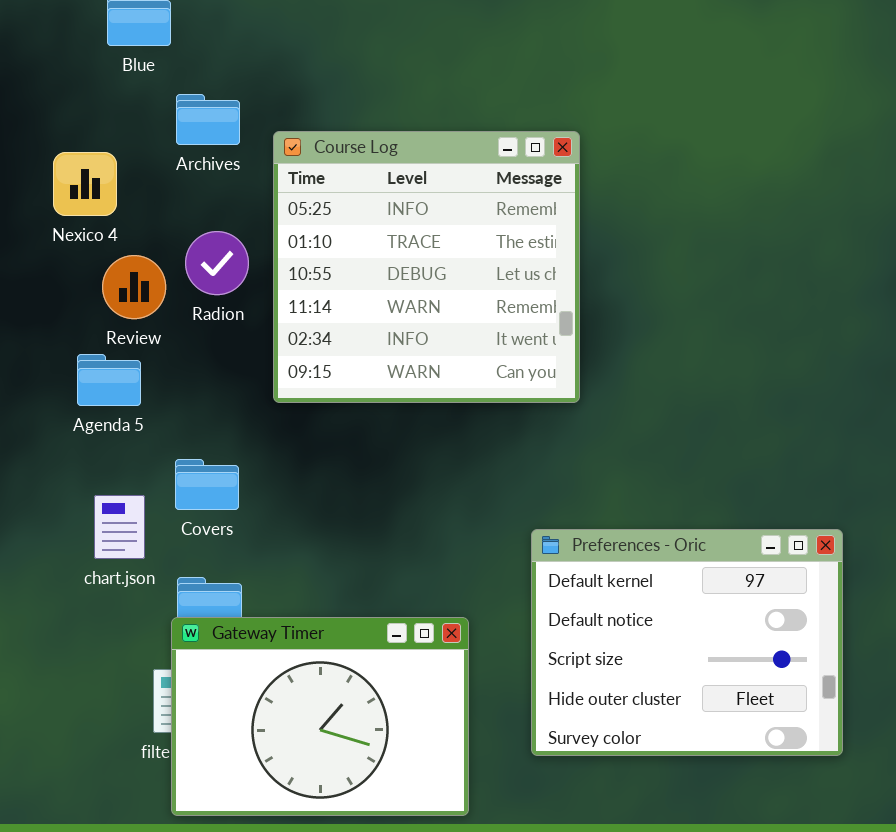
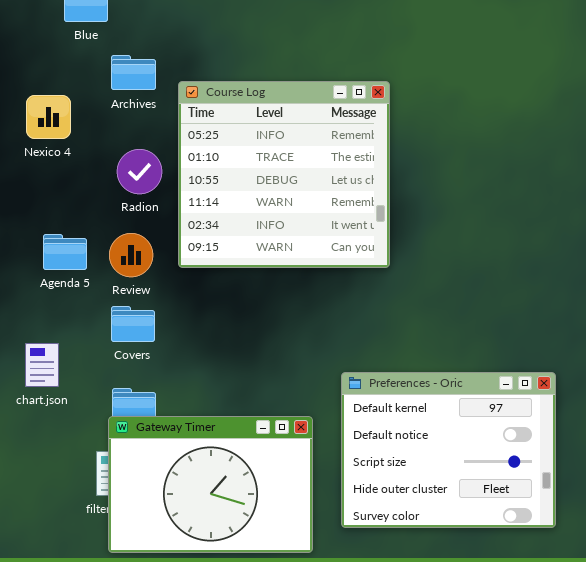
Review: [102,255,166,319] -> [109,233,153,277], moved
chart.json: [94,495,145,559] -> [25,343,59,387], moved
Preferences - Oric: [531,529,843,756] -> [341,372,556,528], moved

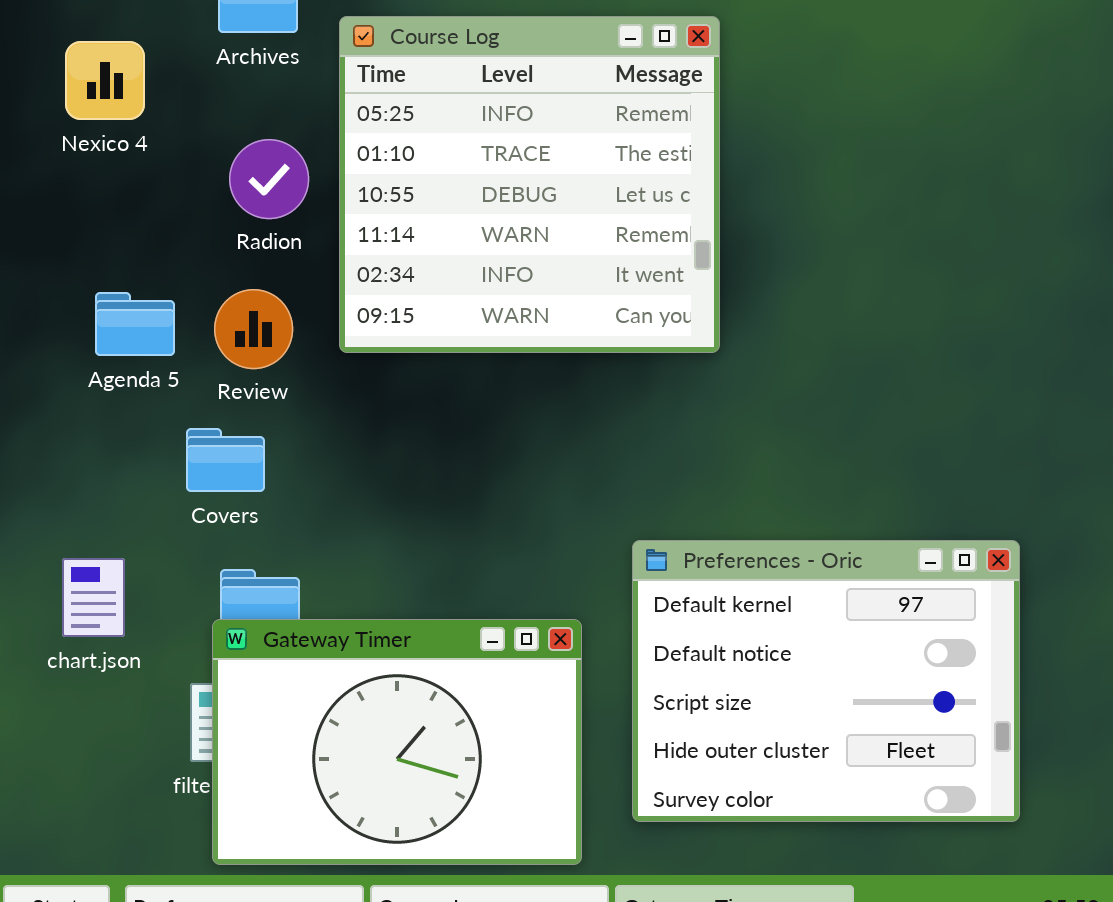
Covers: [111,306,155,342] -> [186,428,265,492], moved
chart.json: [25,343,59,387] -> [62,558,125,637], moved

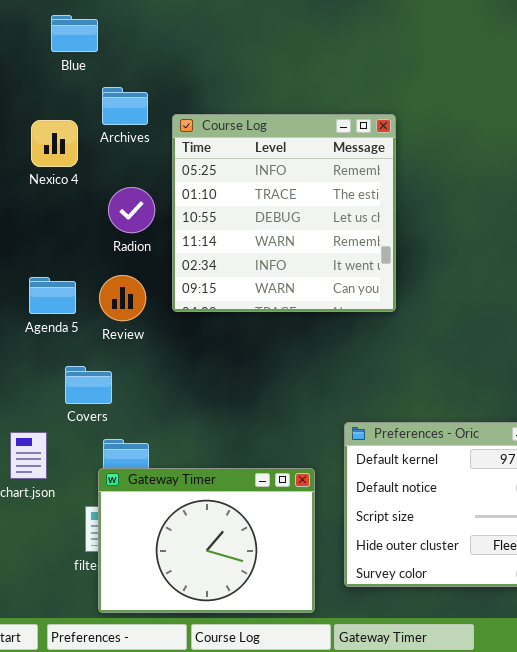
Nexico 4: [65,41,145,120] -> [31,120,78,167], moved
Covers: [186,428,265,492] -> [65,366,112,404], moved

